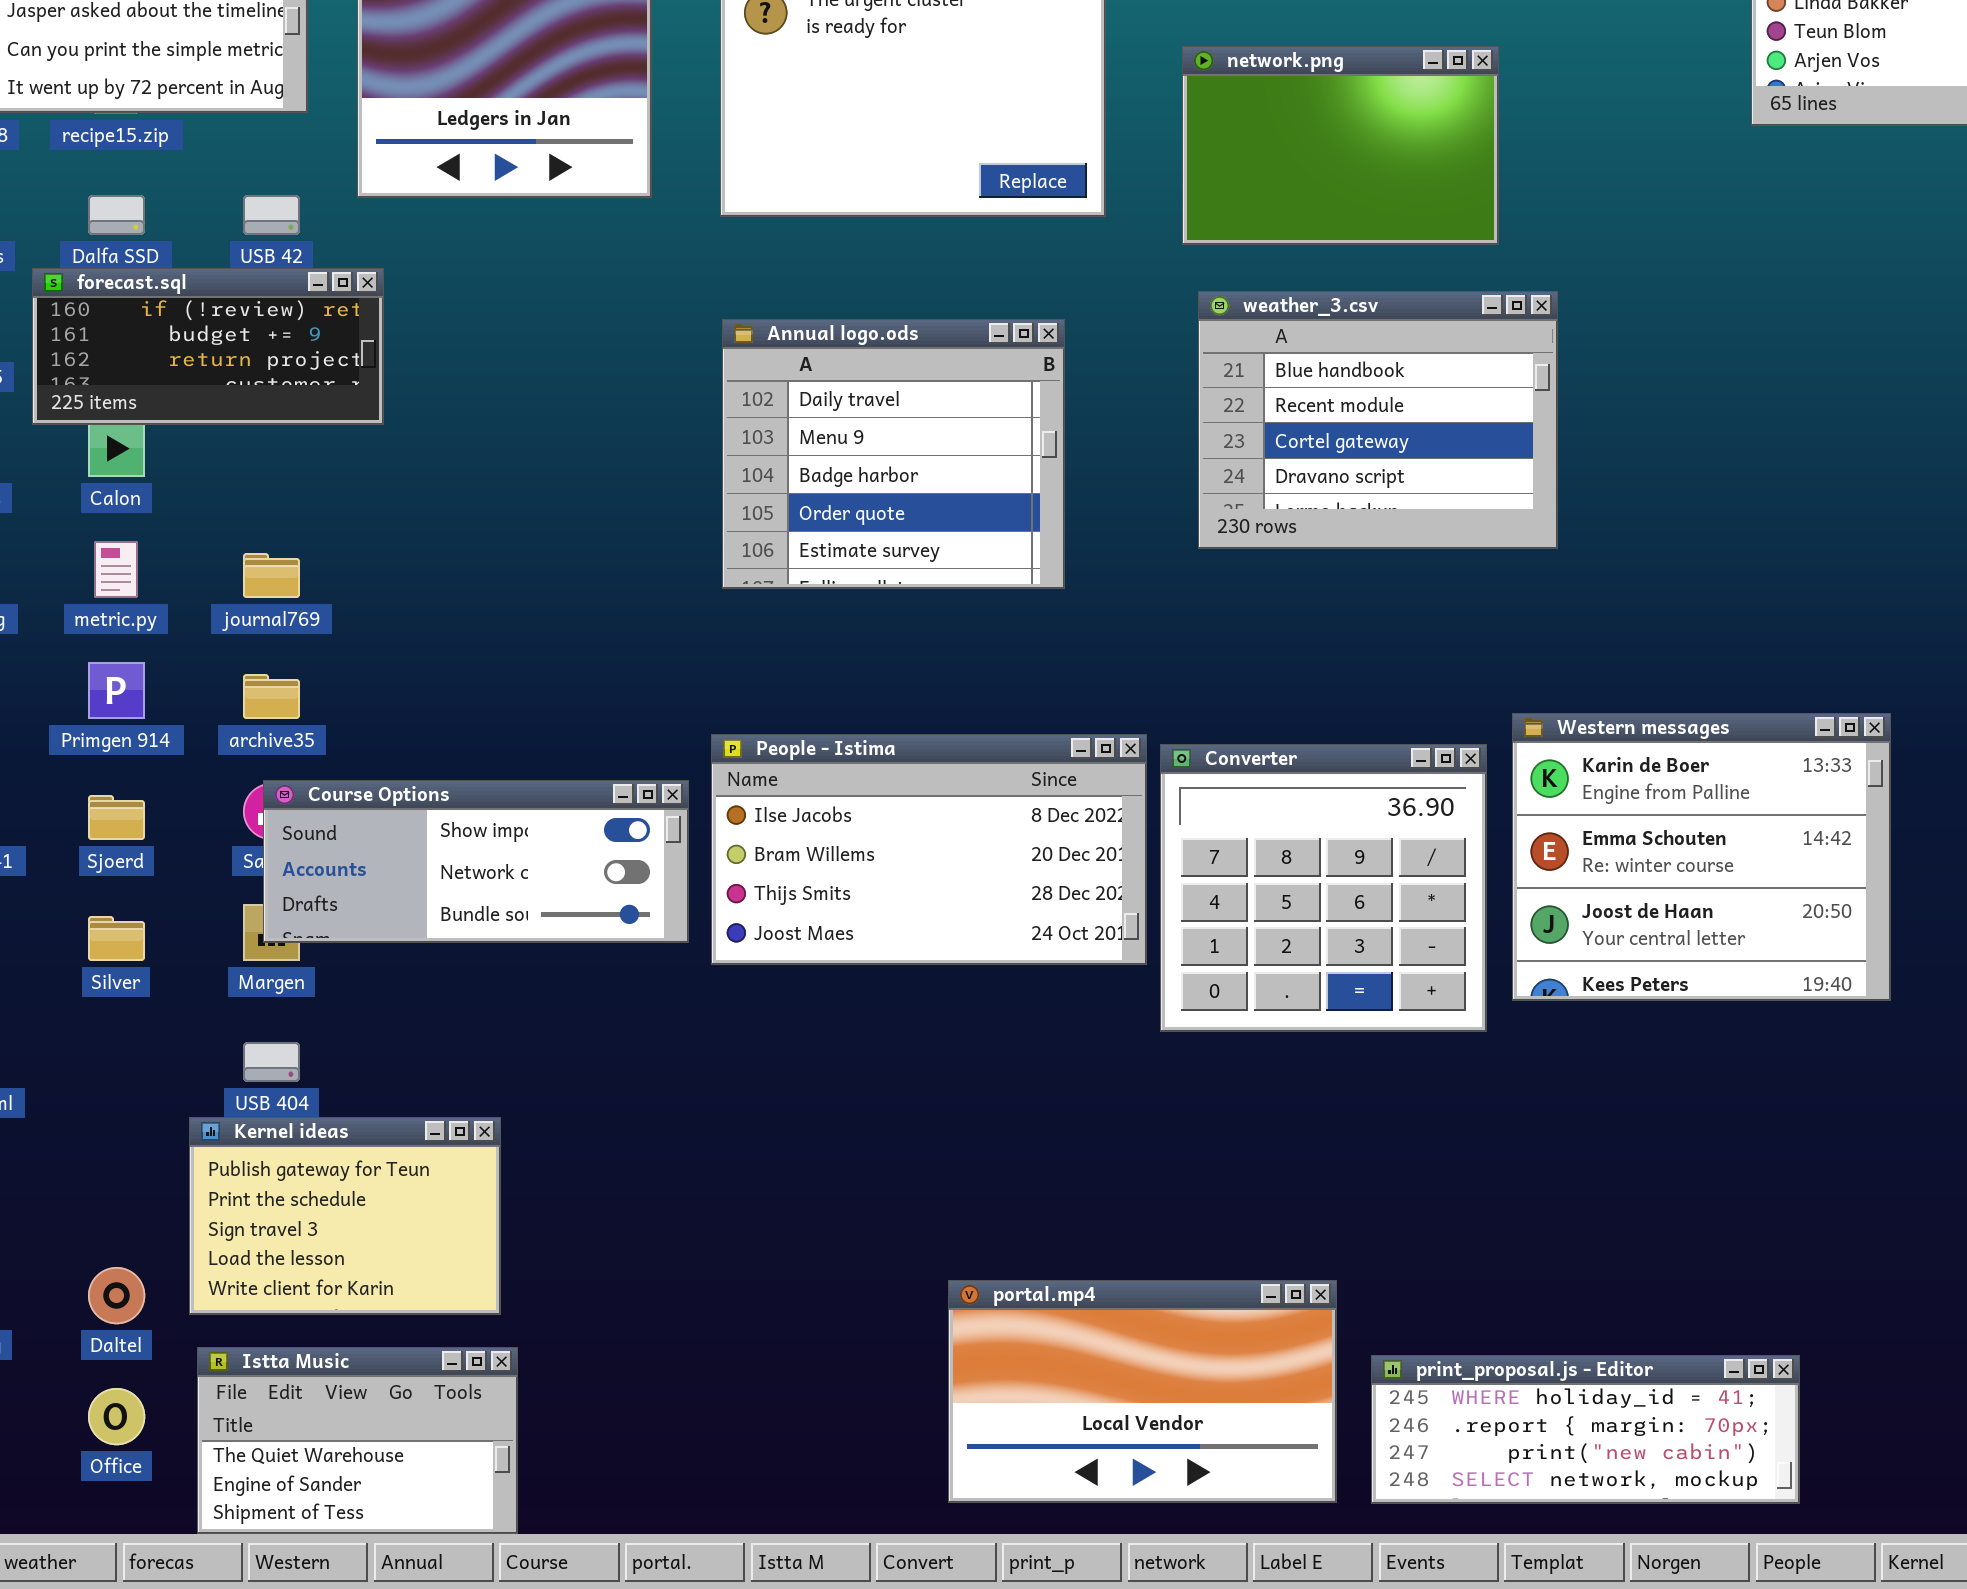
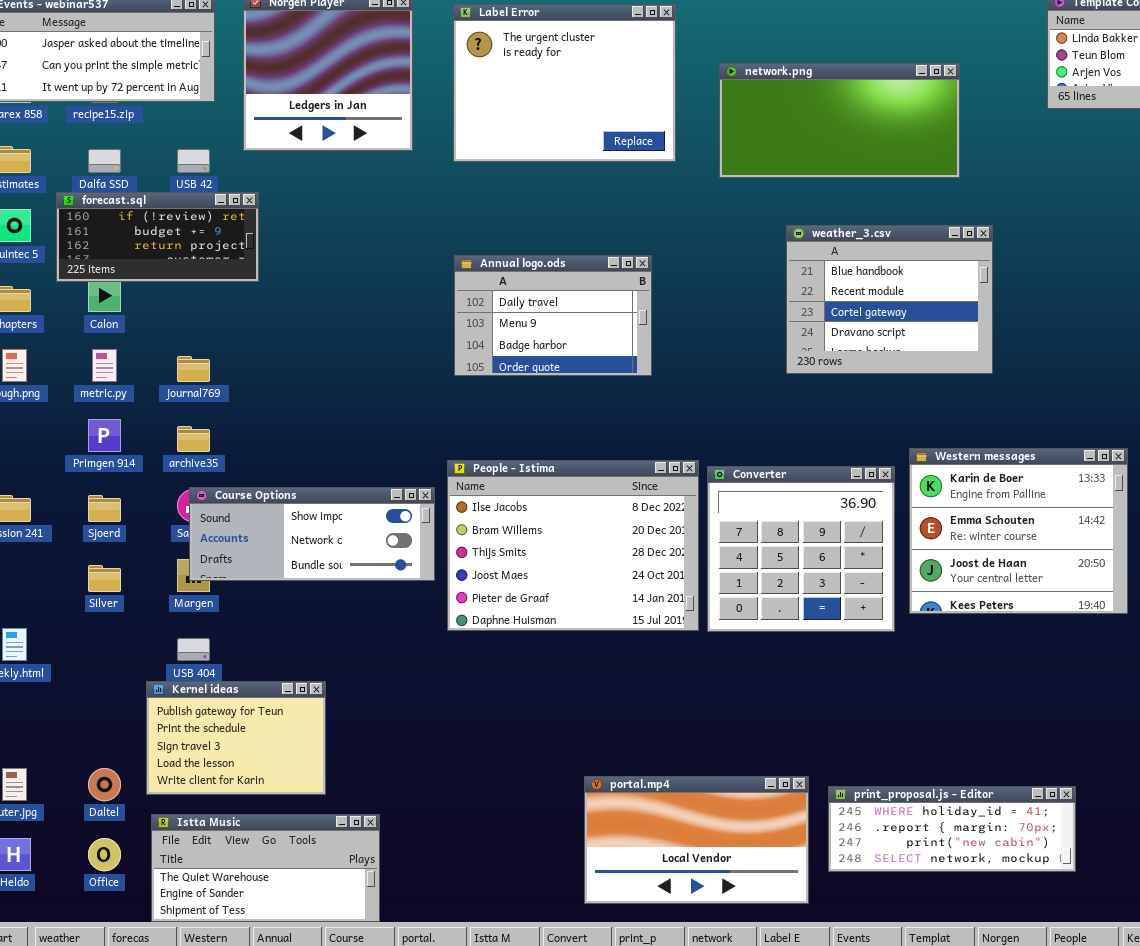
network.png: [1182,46,1499,245] -> [719,63,960,178], resized
weather_3.csv: [1198,291,1558,549] -> [786,225,993,374], moved
Annual logo.ods: [722,319,1065,589] -> [454,255,652,376], resized
People - Istima: [711,734,1147,965] -> [447,460,699,631], resized
Istta Music: [197,1347,518,1534] -> [151,814,380,922], resized
print_proposal.js - Editor: [1371,1355,1800,1504] -> [828,786,1076,872], moved

